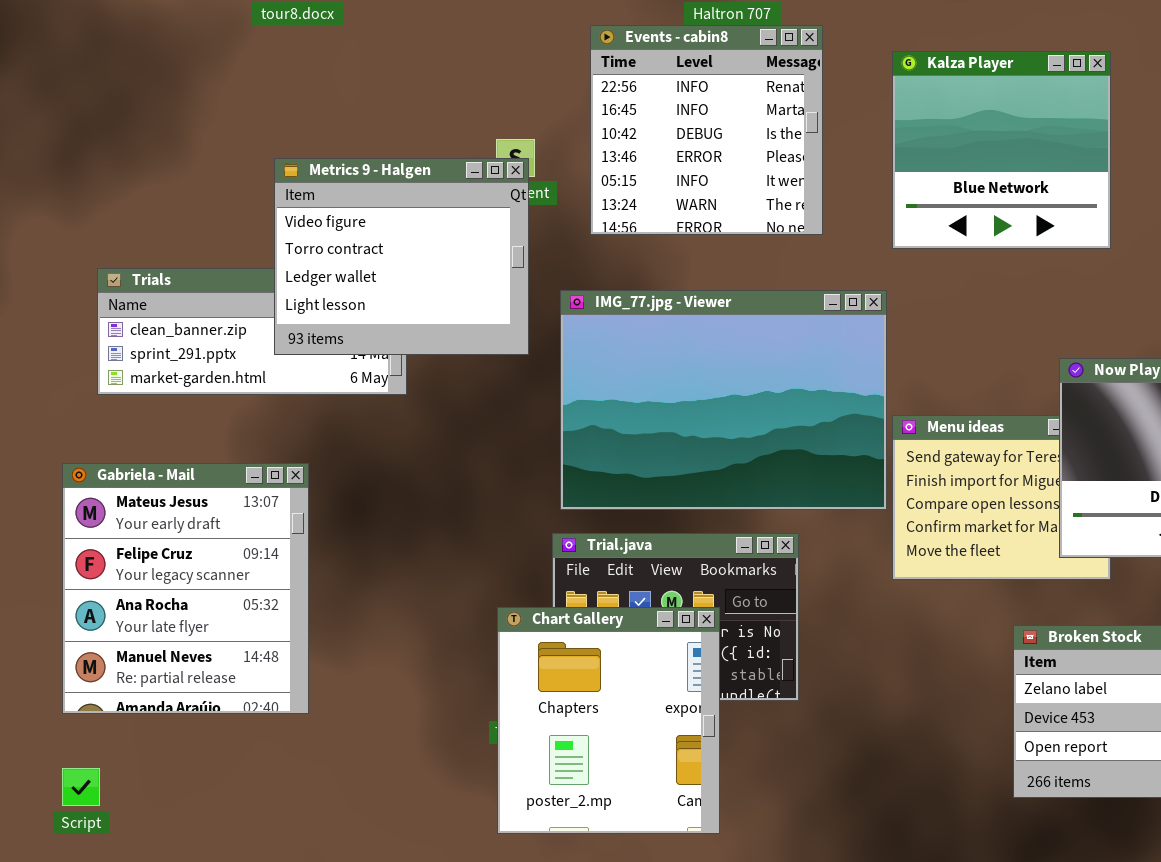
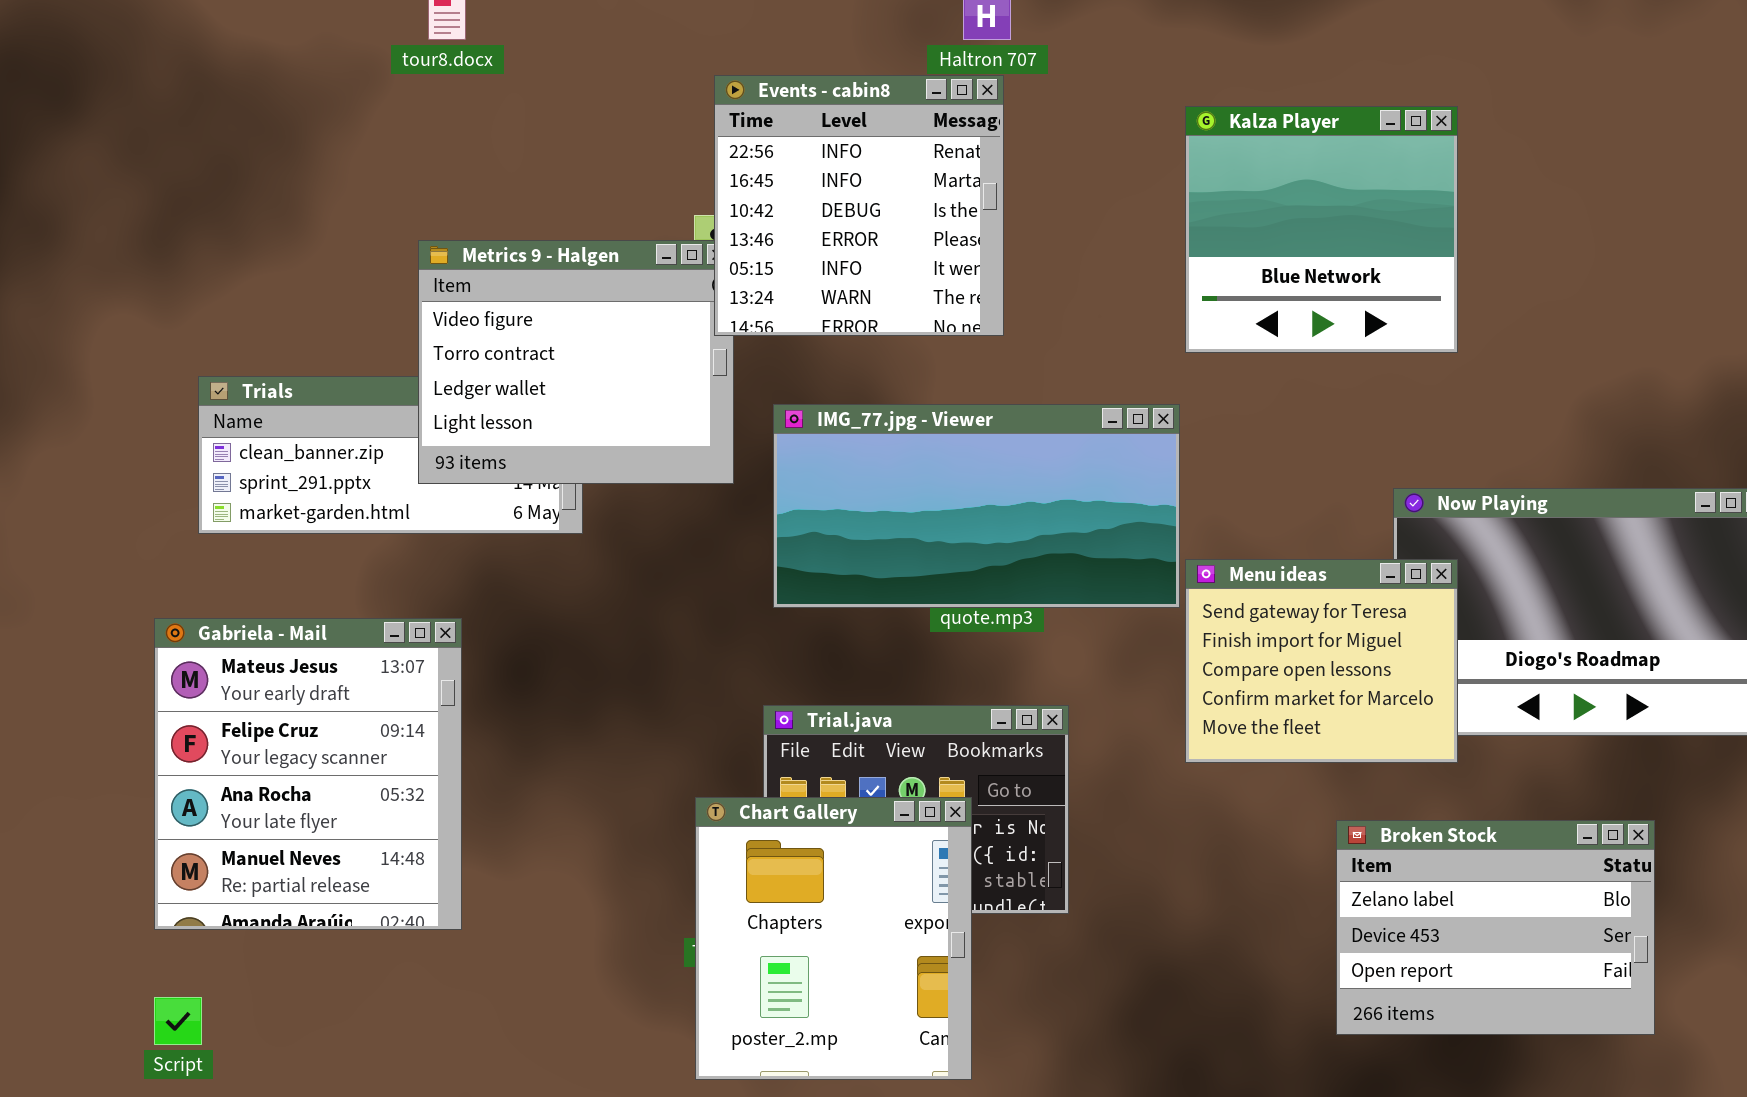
Events - cabin8: [590,25,823,235] -> [714,75,1004,336], moved
IMG_77.jpg - Viewer: [560,290,887,510] -> [773,404,1180,608], resized
Menu ideas: [892,415,1111,580] -> [1185,559,1458,763], raised

